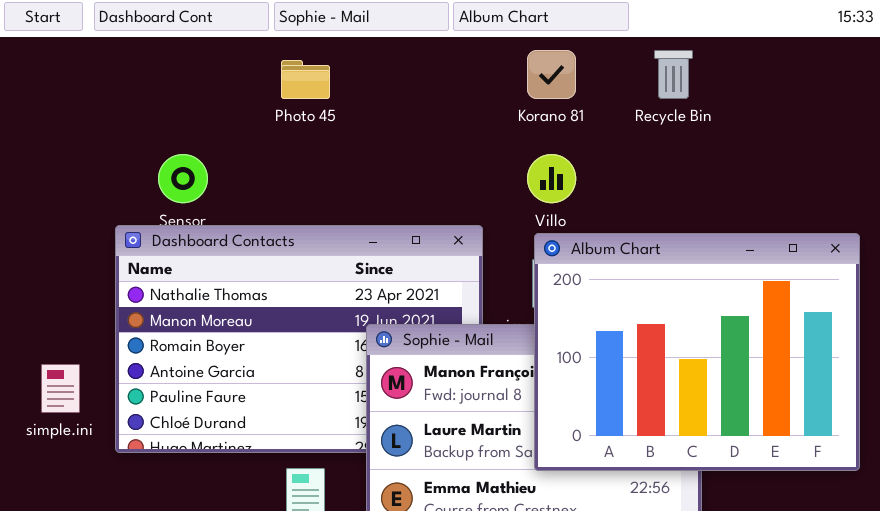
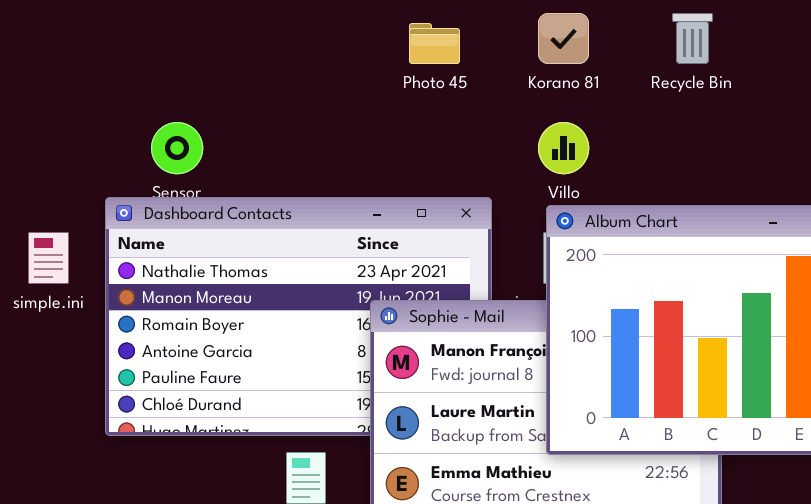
Photo 45: [281,60,330,99] -> [409,23,460,64], moved
simple.ini: [41,364,80,413] -> [28,232,69,284], moved

